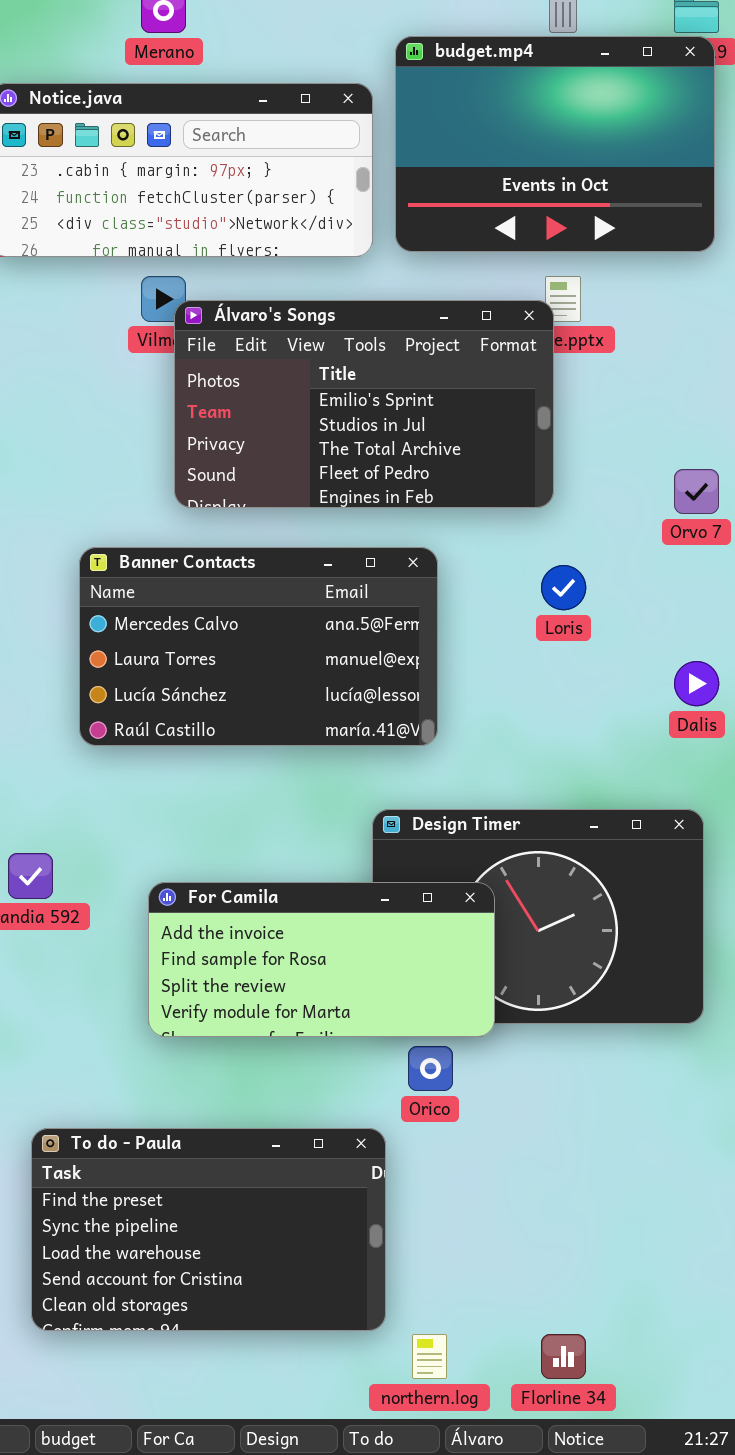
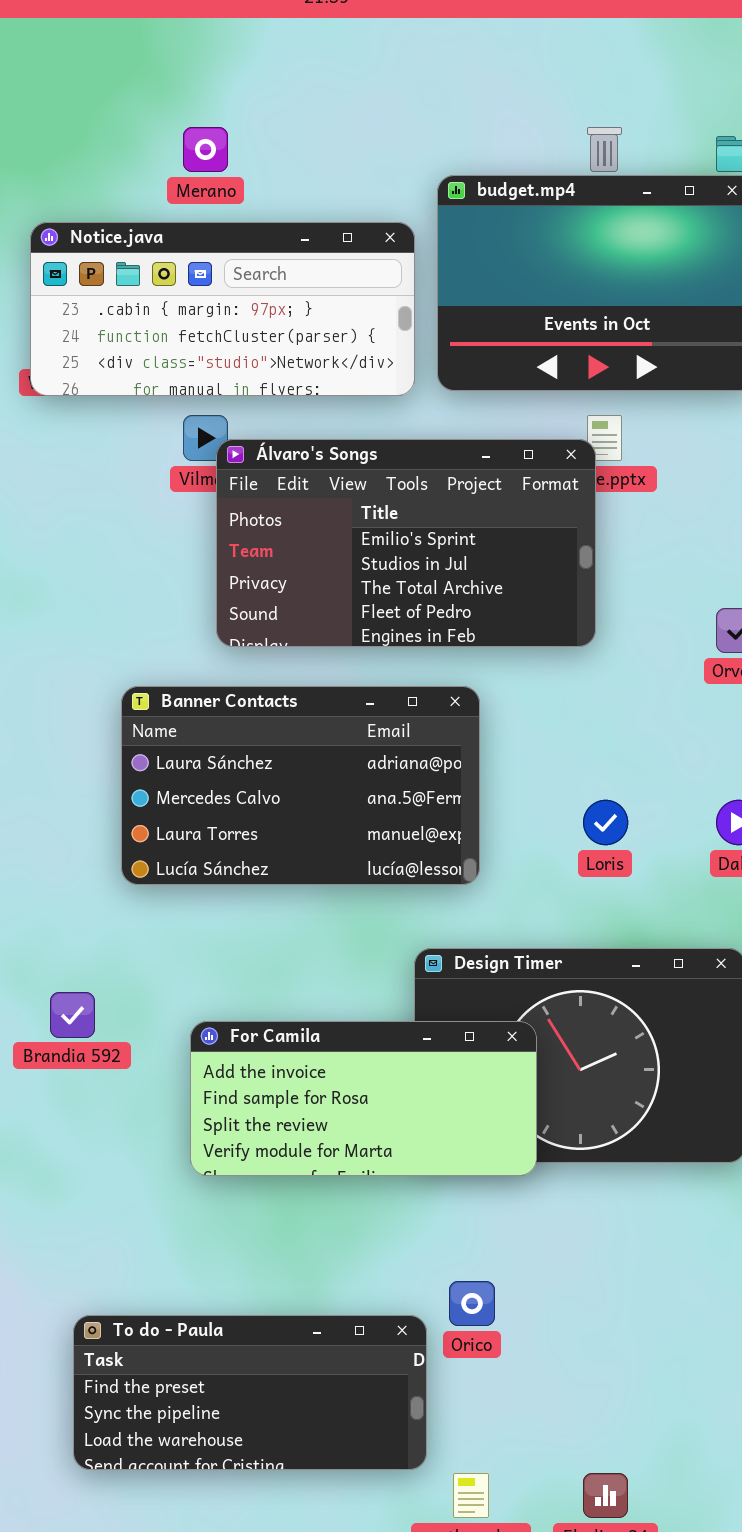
Banner Contacts: [79,547,438,746] -> [121,686,480,885], scrolled up 1 row
Loris: [541,565,586,610] -> [583,800,628,845], moved
Orico: [408,1046,453,1091] -> [449,1281,495,1326], moved
To do - Paula: [31,1128,386,1331] -> [73,1315,427,1470], resized

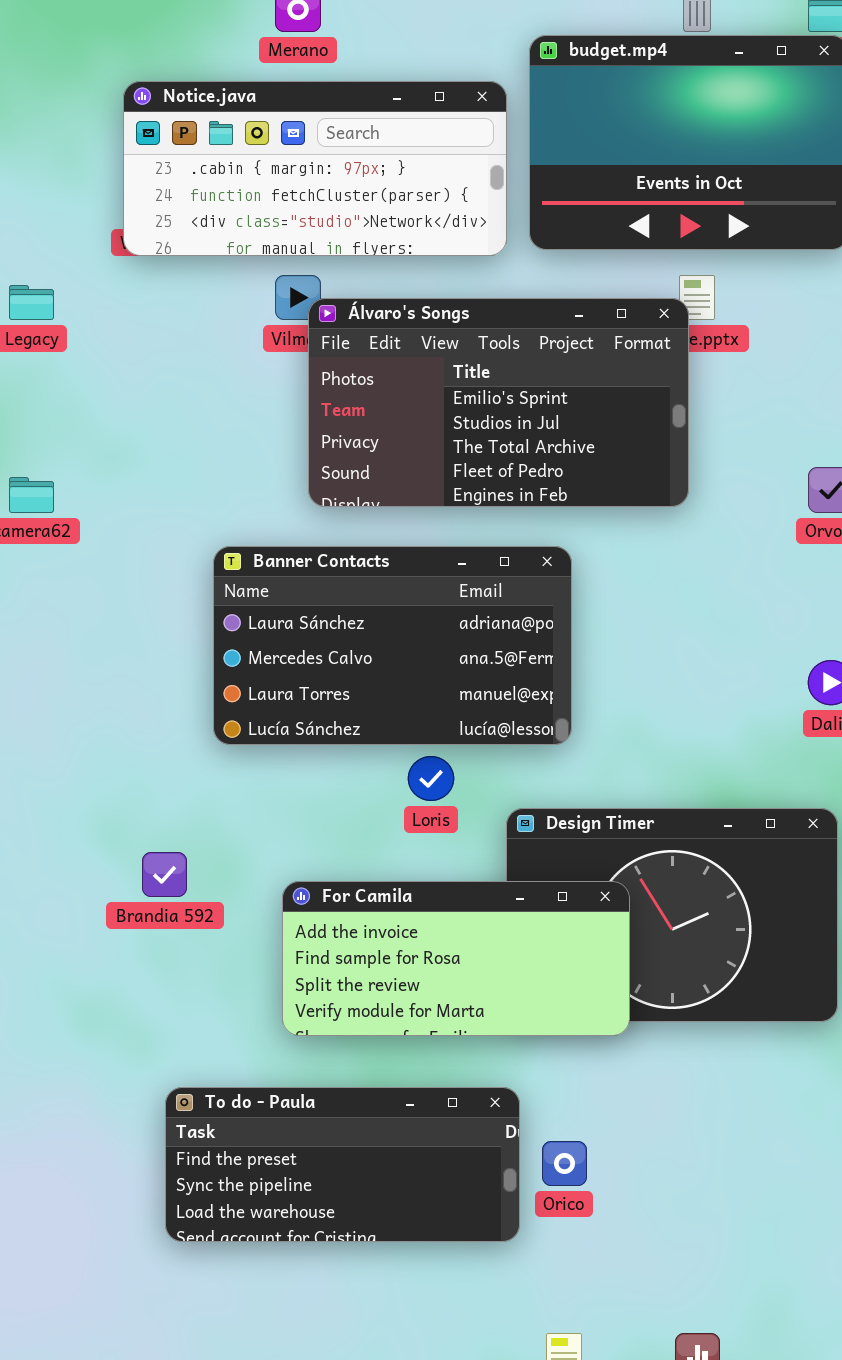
Loris: [583,800,628,845] -> [408,756,454,801], moved
To do - Paula: [73,1315,427,1470] -> [165,1087,520,1242], moved

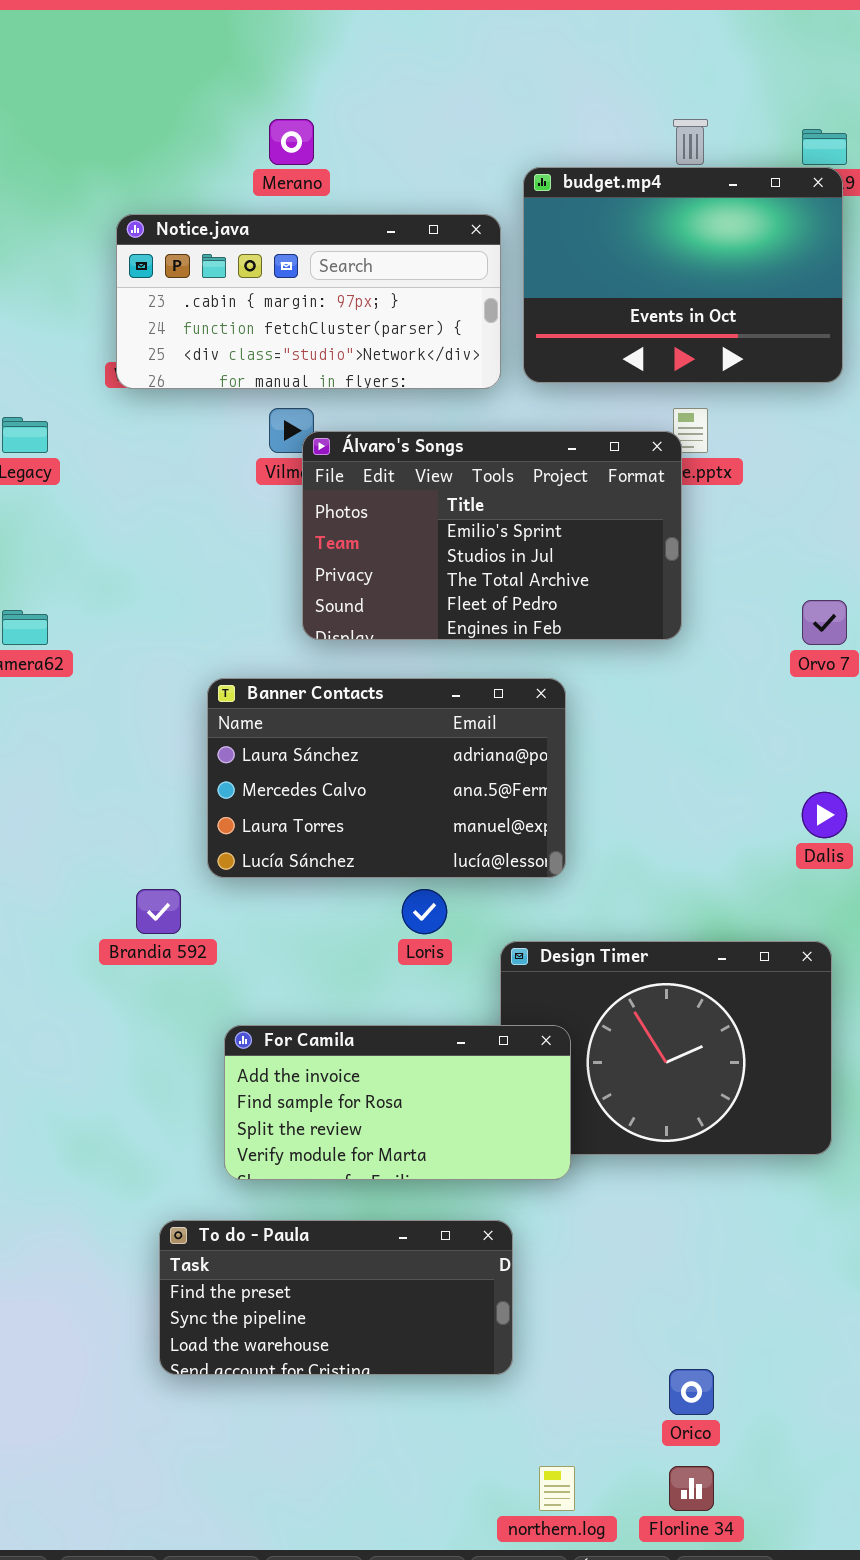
Brandia 592: [142,852,187,897] -> [136,889,181,934], moved
For Camila: [282,881,630,1036] -> [224,1025,571,1180], moved
Orico: [542,1141,587,1186] -> [669,1369,714,1415], moved

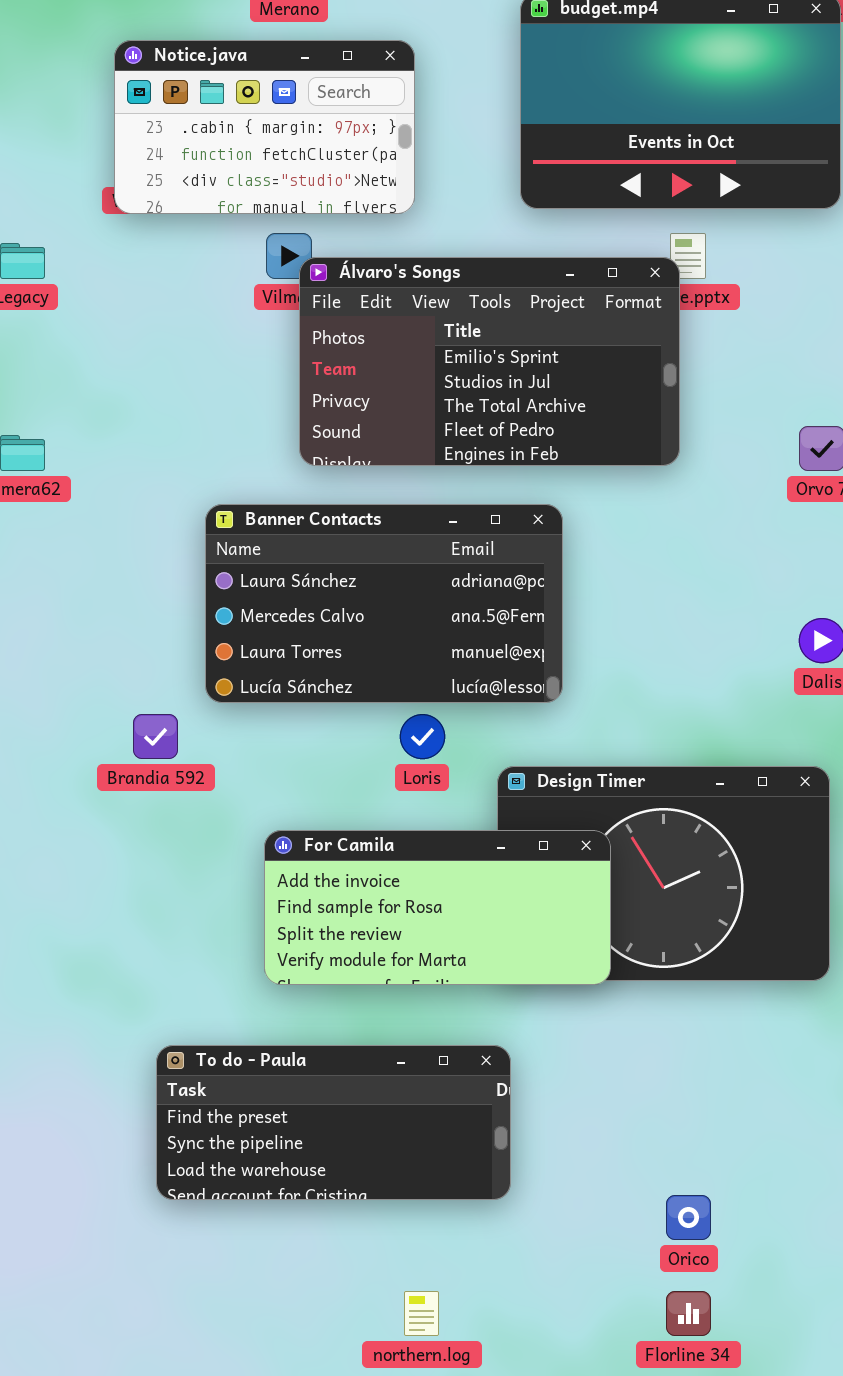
Notice.java: [116,214,501,389] -> [114,40,415,214], resized
For Camila: [224,1025,571,1180] -> [264,830,611,985], moved
northern.log: [539,1466,575,1511] -> [404,1291,439,1336], moved

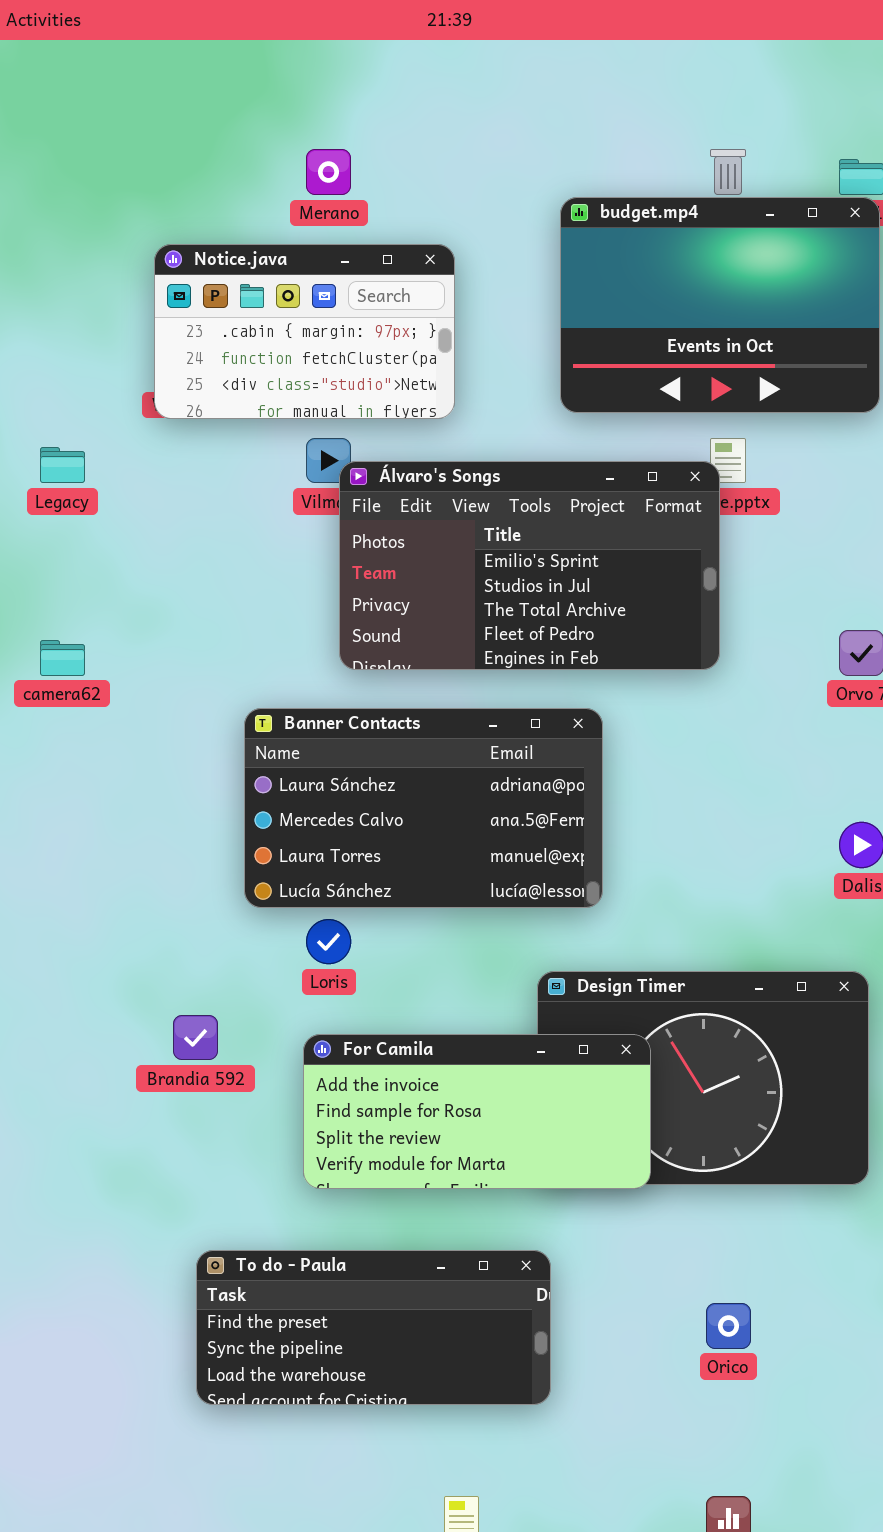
Brandia 592: [133,714,178,759] -> [173,1015,218,1060], moved
Loris: [400,714,445,759] -> [306,919,351,964], moved
Orico: [666,1195,711,1240] -> [706,1303,751,1349], moved

